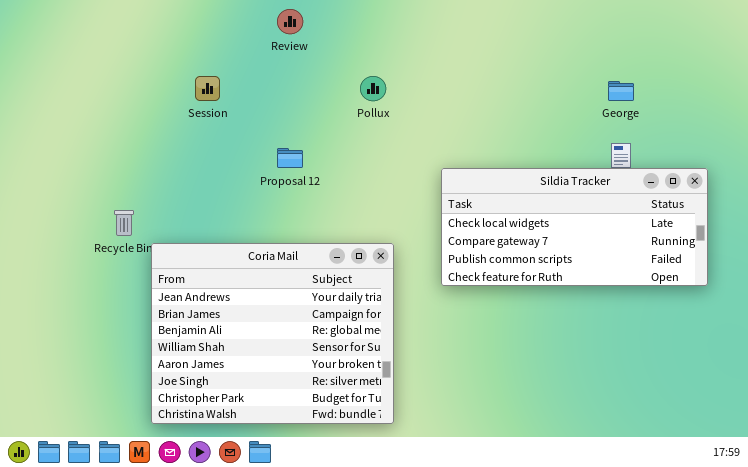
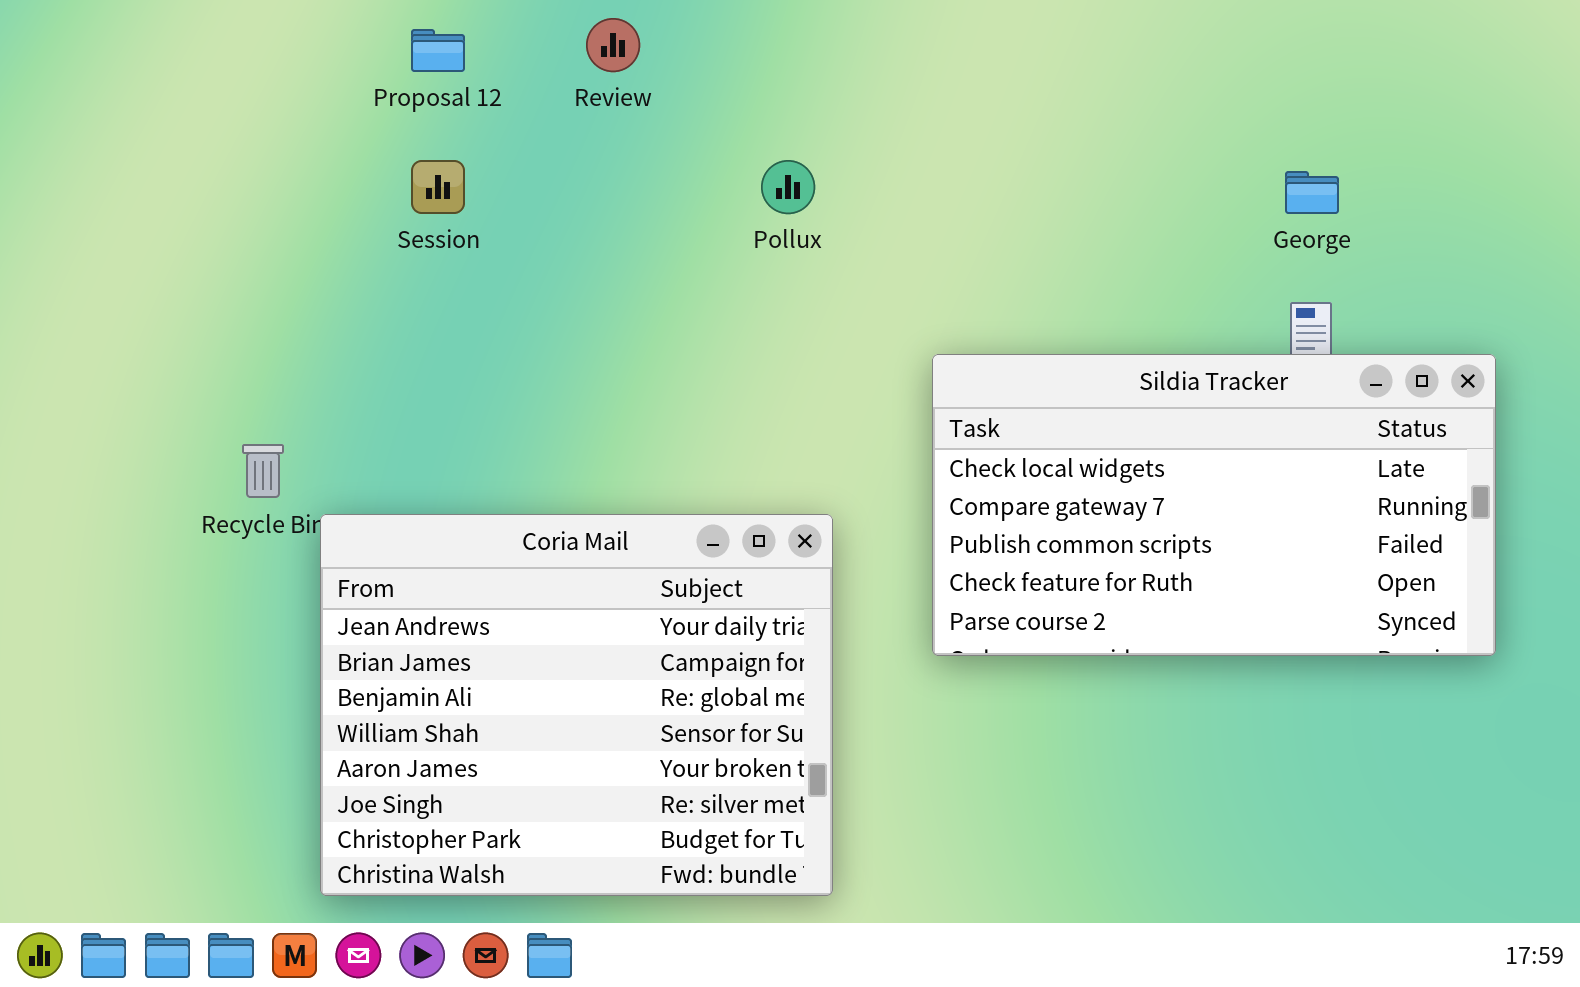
Proposal 12: [277,148,303,168] -> [411,29,465,72], moved
Sildia Tracker: [441,168,708,286] -> [932,354,1496,656], resized

